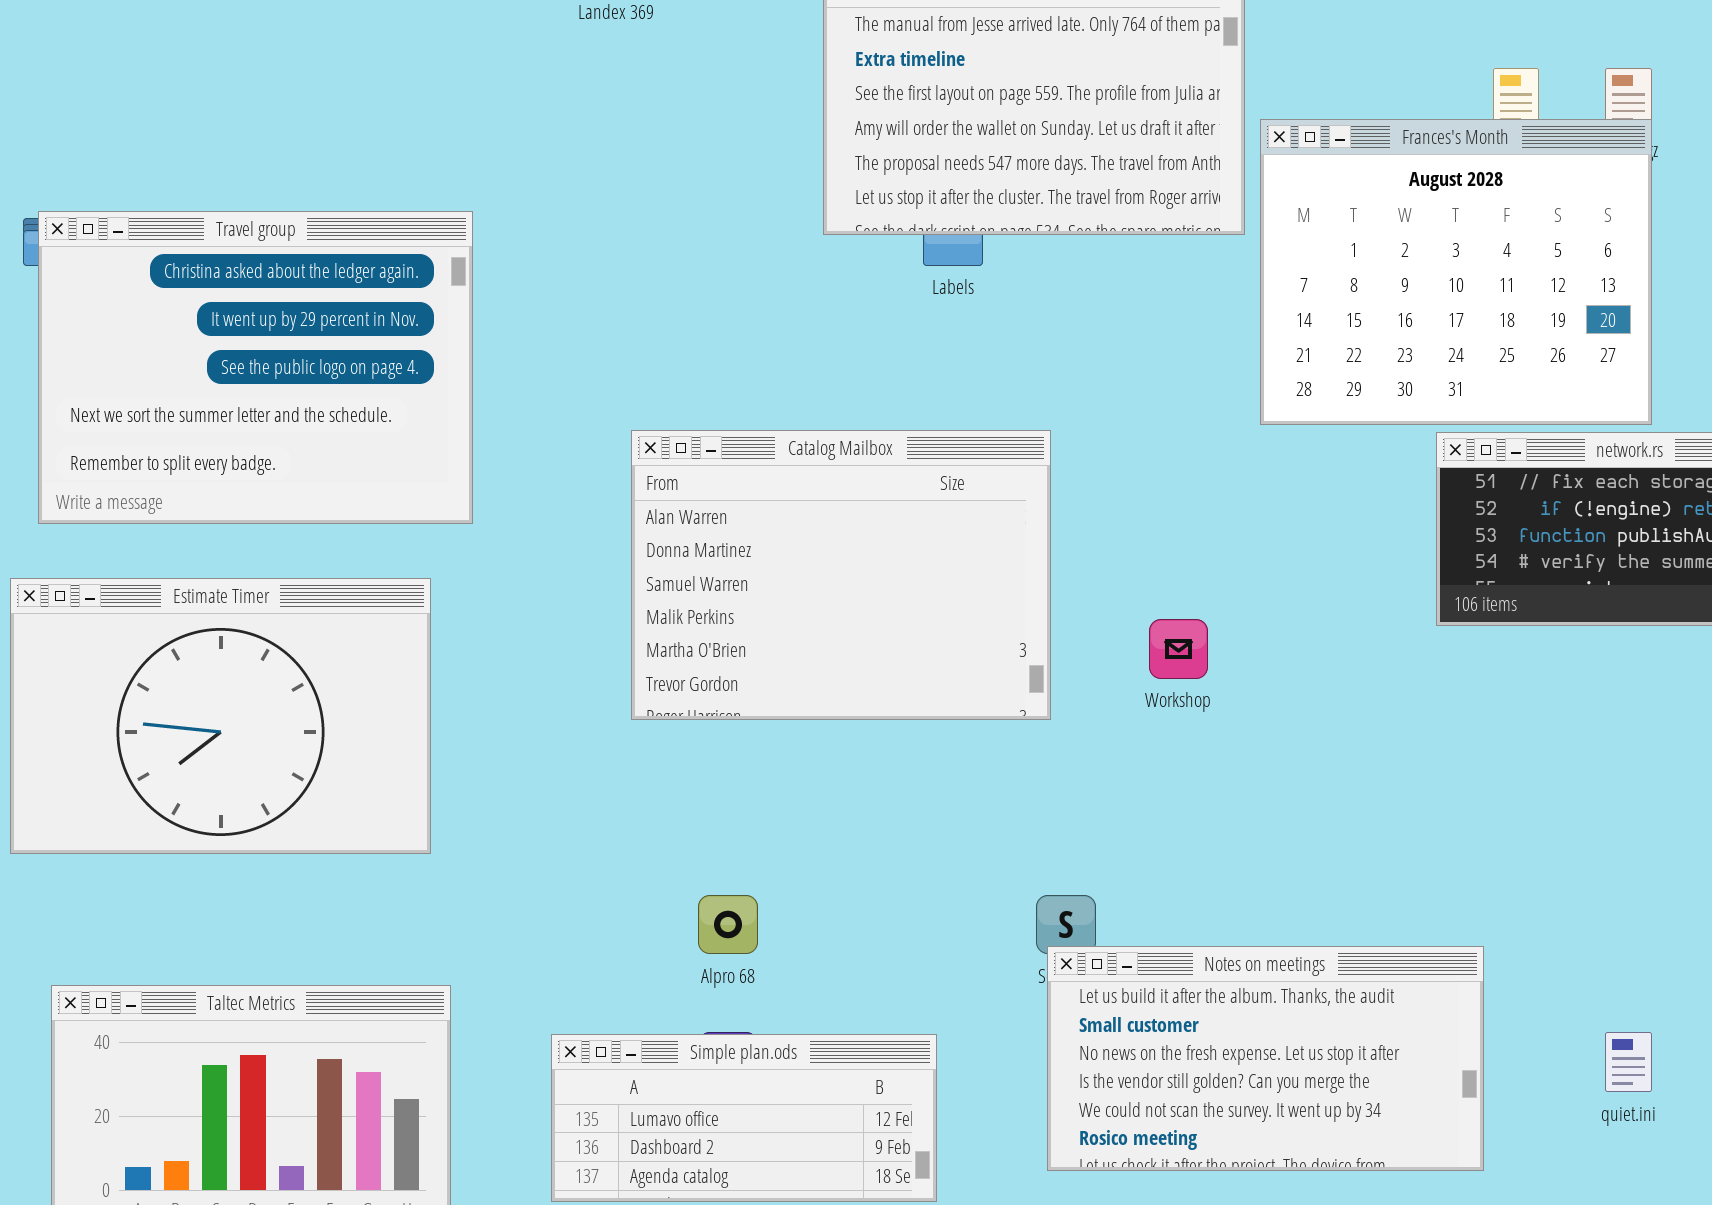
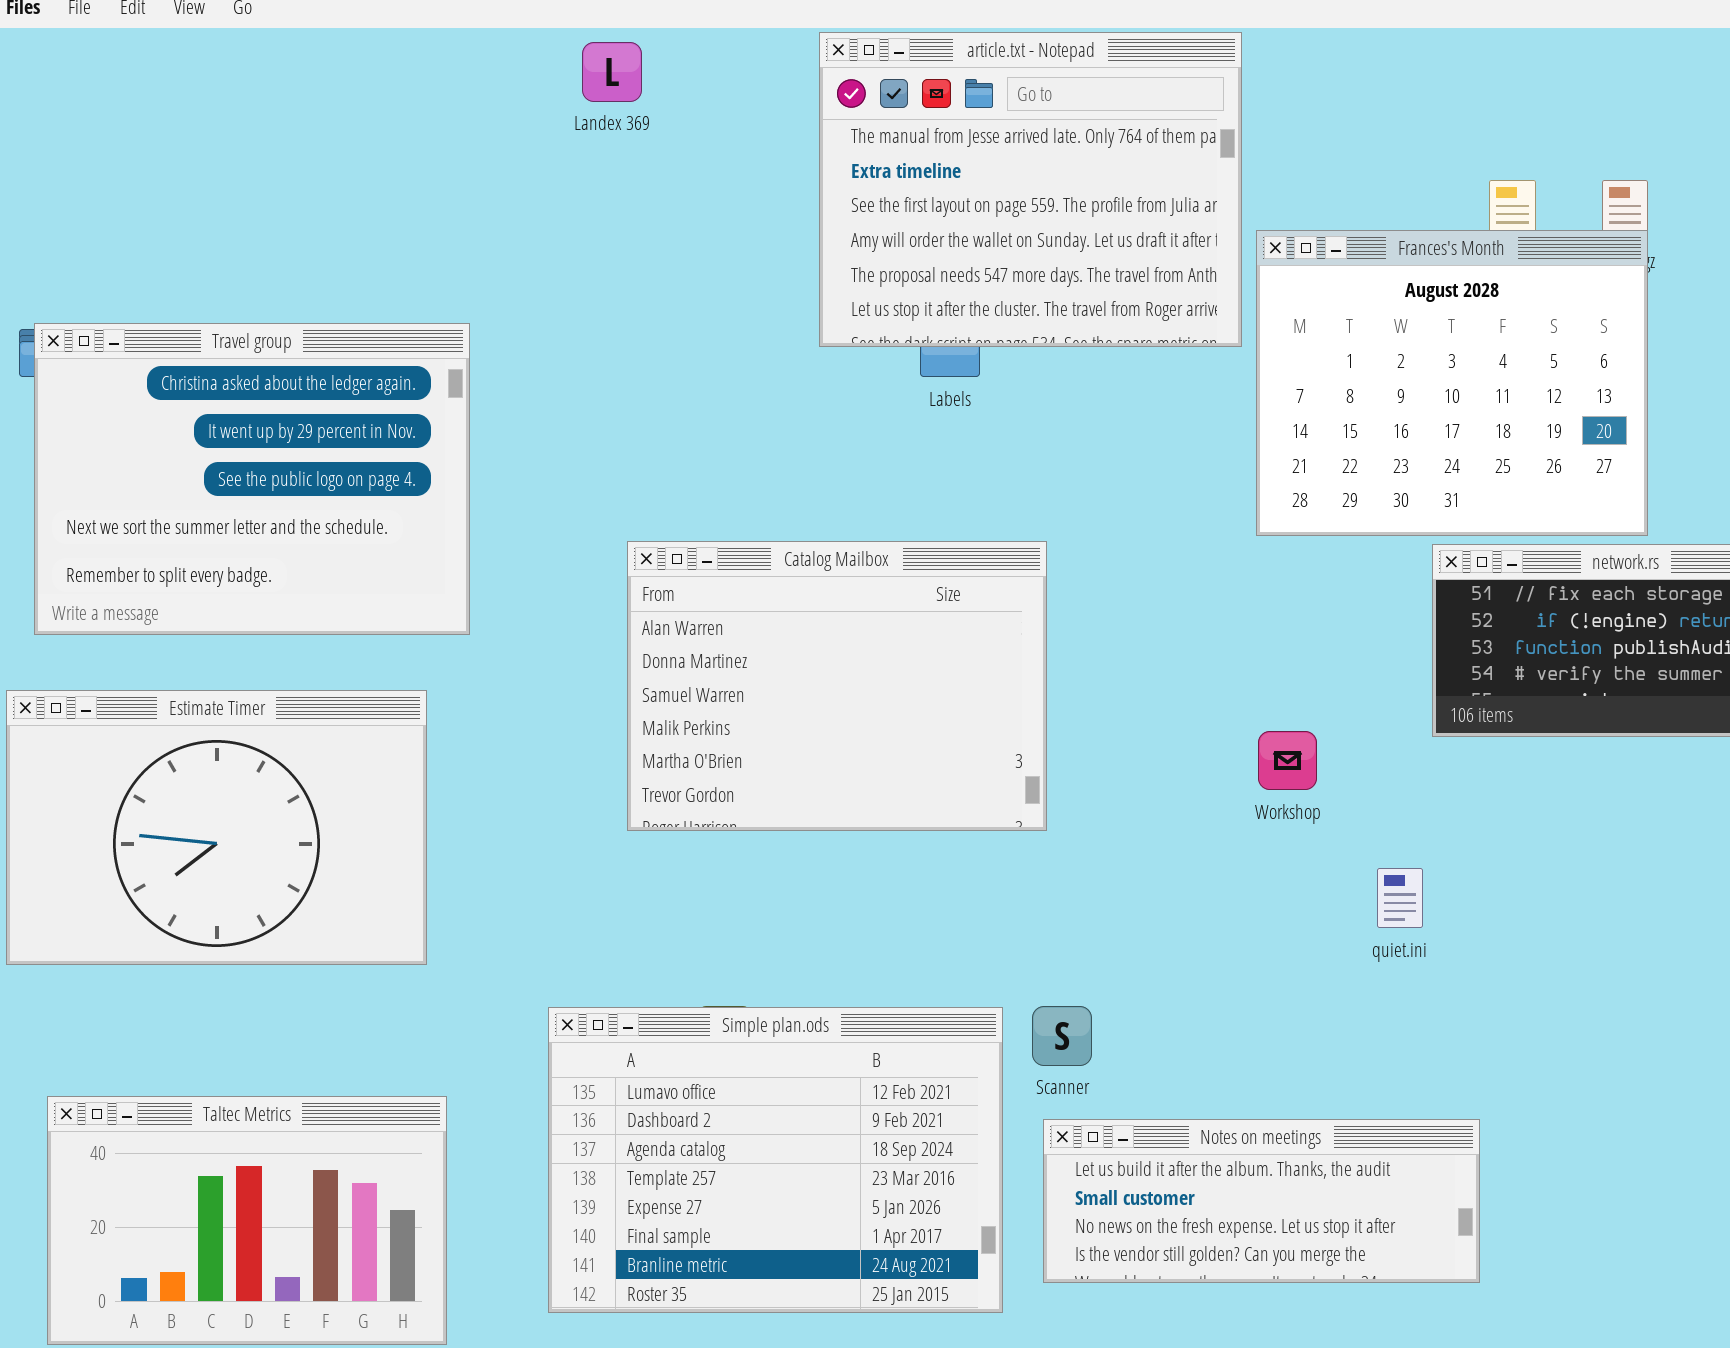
Workshop: [1149,619,1208,679] -> [1258,731,1317,790], moved
Notes on meetings: [1047,946,1484,1171] -> [1043,1119,1480,1283], resized
quiet.ini: [1605,1032,1652,1092] -> [1377,868,1423,928], moved
Simple plan.ods: [551,1034,937,1202] -> [548,1007,1003,1313], resized

